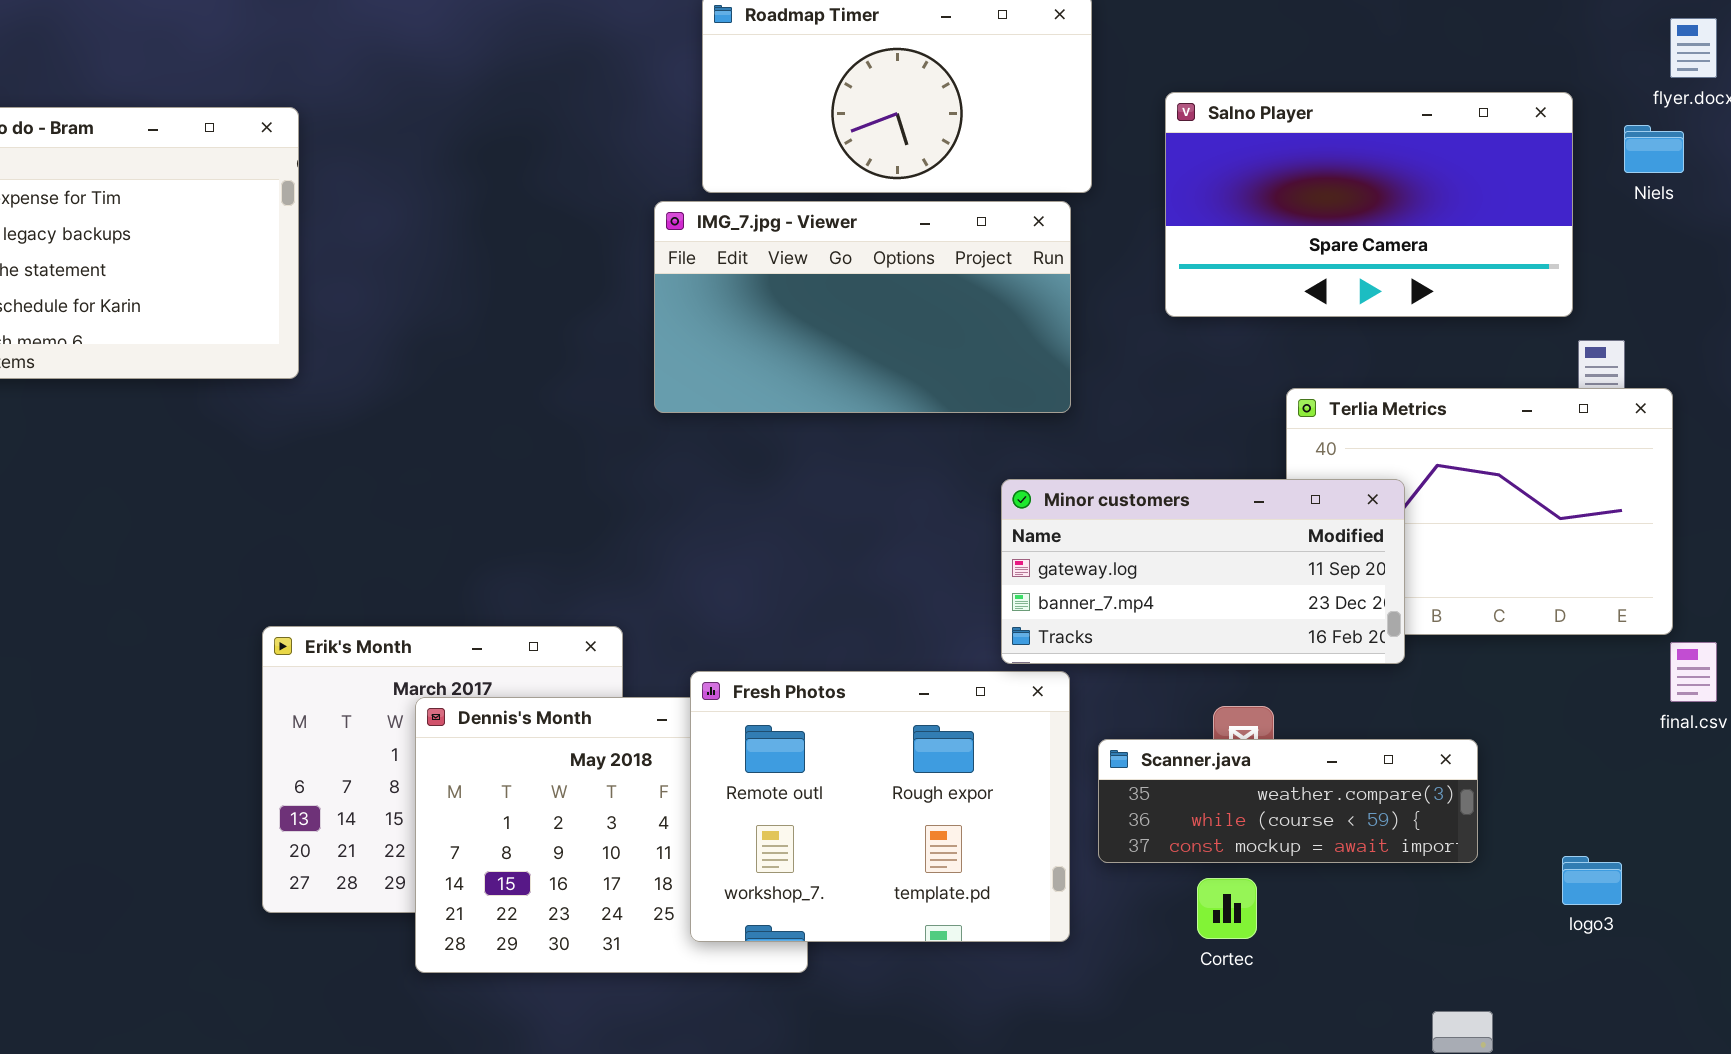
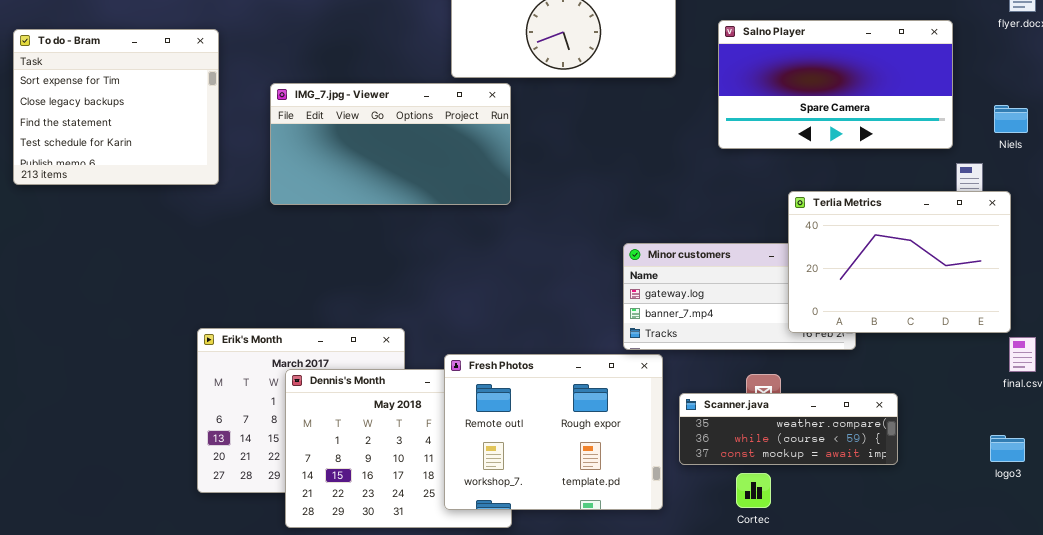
Niels: [1624,125,1684,173] -> [994,105,1028,133], moved
IMG_7.jpg - Viewer: [654,201,1071,413] -> [270,83,511,205], moved
Terlia Metrics: [1286,388,1673,635] -> [788,191,1011,333], raised
logo3: [1562,856,1622,905] -> [990,435,1025,462], moved

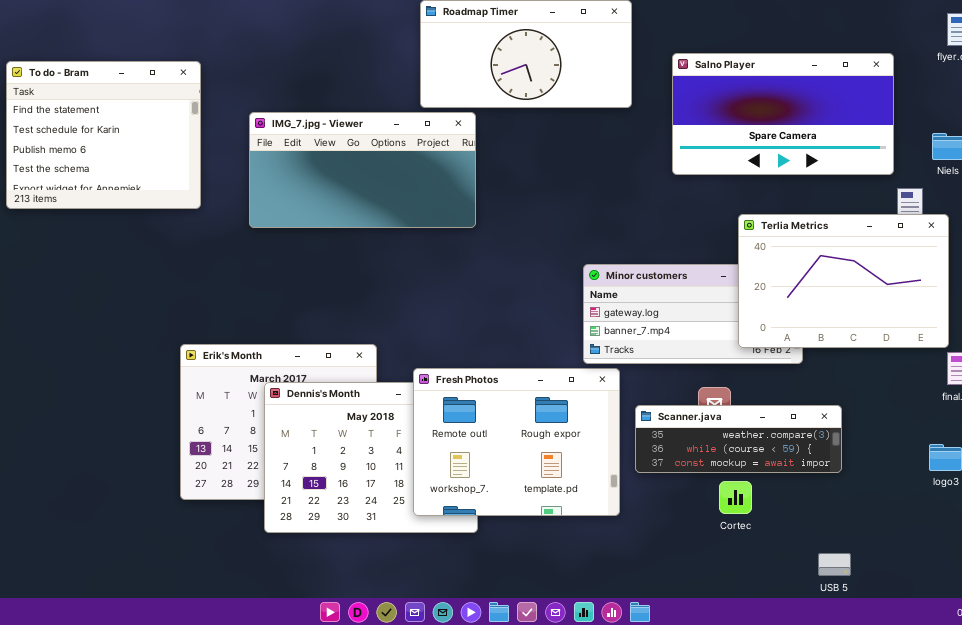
To do - Bram: [13,29,219,185] -> [6,61,201,209], scrolled down 2 rows
Cortec: [736,473,771,508] -> [719,481,752,514], moved

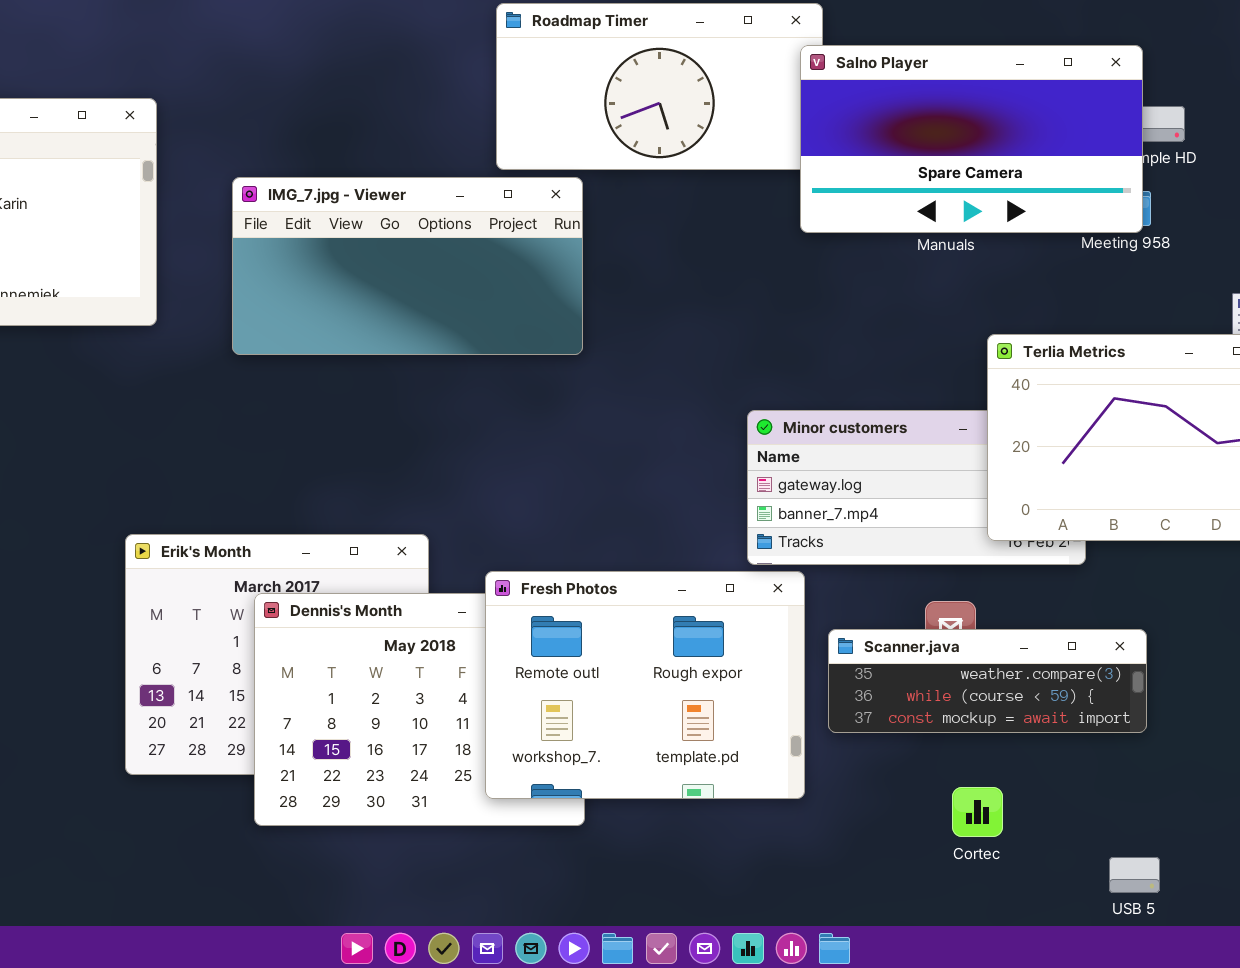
Salno Player: [672,53,894,175] -> [800,45,1143,233], moved
Cortec: [719,481,752,514] -> [952,787,1003,837], moved

